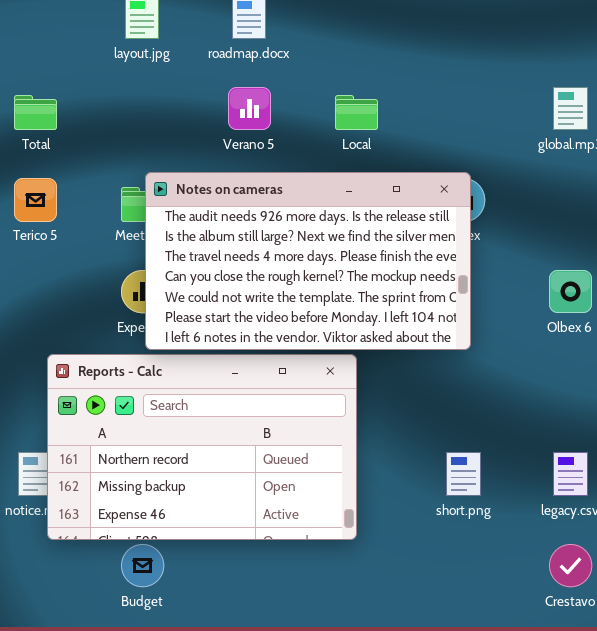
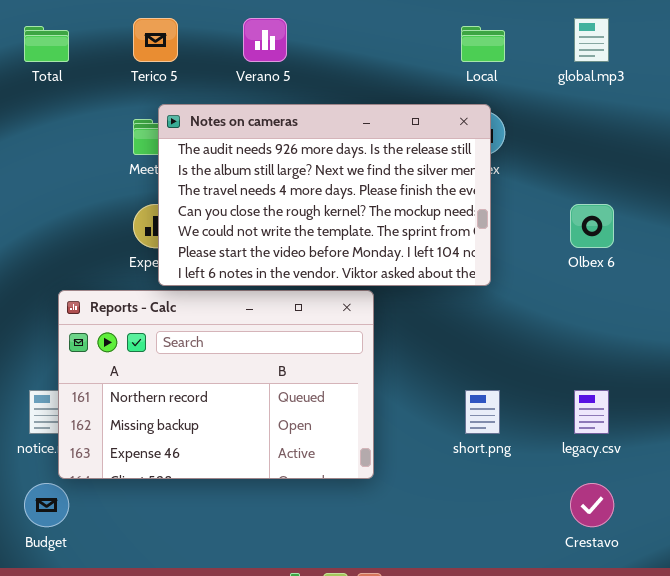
Local: [335,95,378,130] -> [461,26,505,62], moved
Terico 5: [14,178,57,222] -> [133,18,178,62], moved
Budget: [121,544,164,587] -> [24,483,69,527], moved

